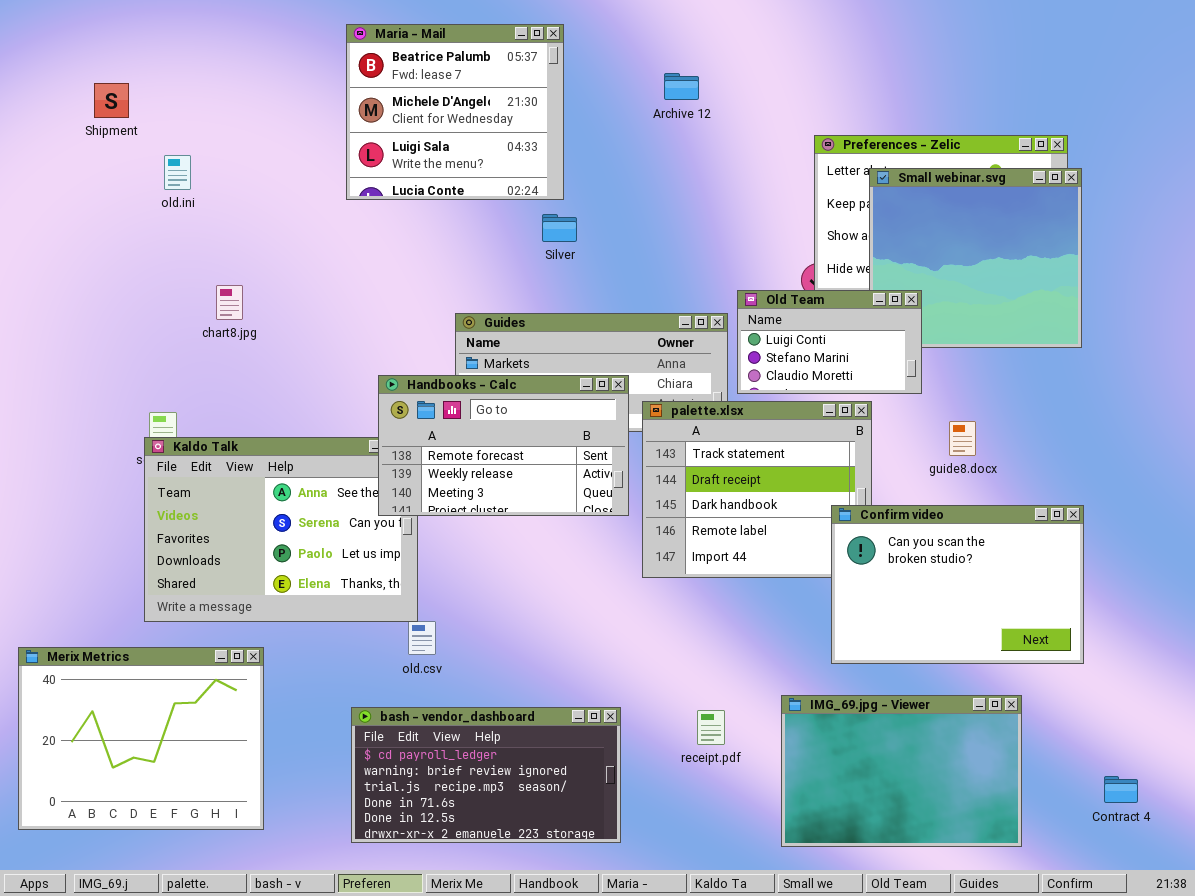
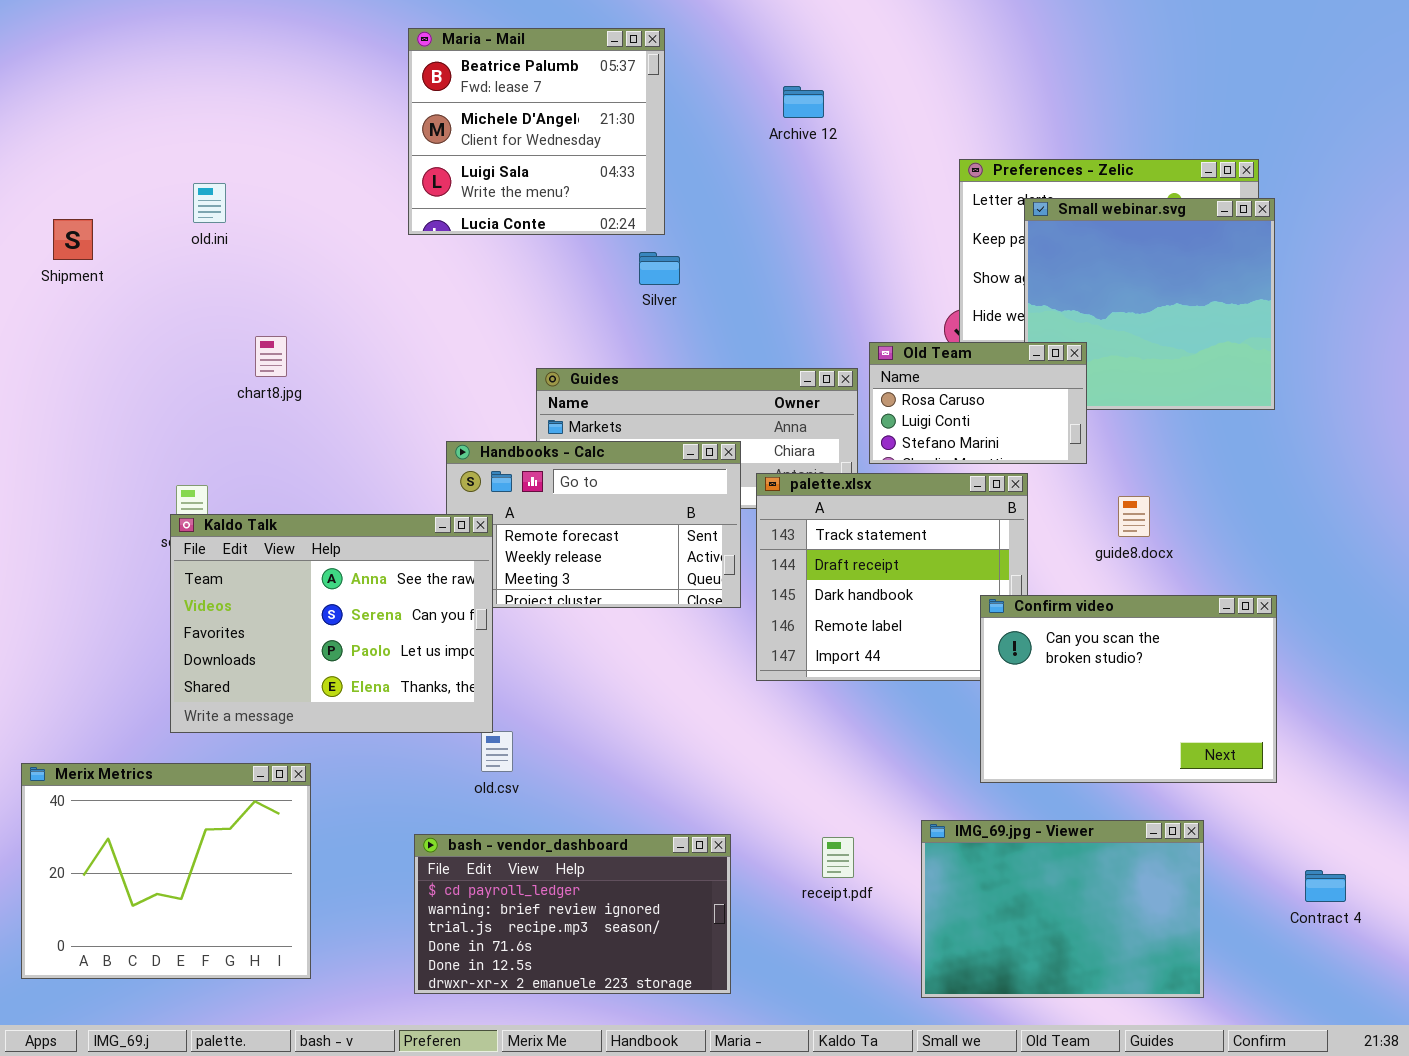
Shipment: [94,83,129,118] -> [53,219,93,260], moved
Old Team: [737,290,922,394] -> [869,342,1087,464], scrolled up 1 row
Kaldo Talk: [144,437,418,622] -> [170,514,493,733], raised
Contract 4: [1104,776,1138,803] -> [1305,870,1346,902], moved

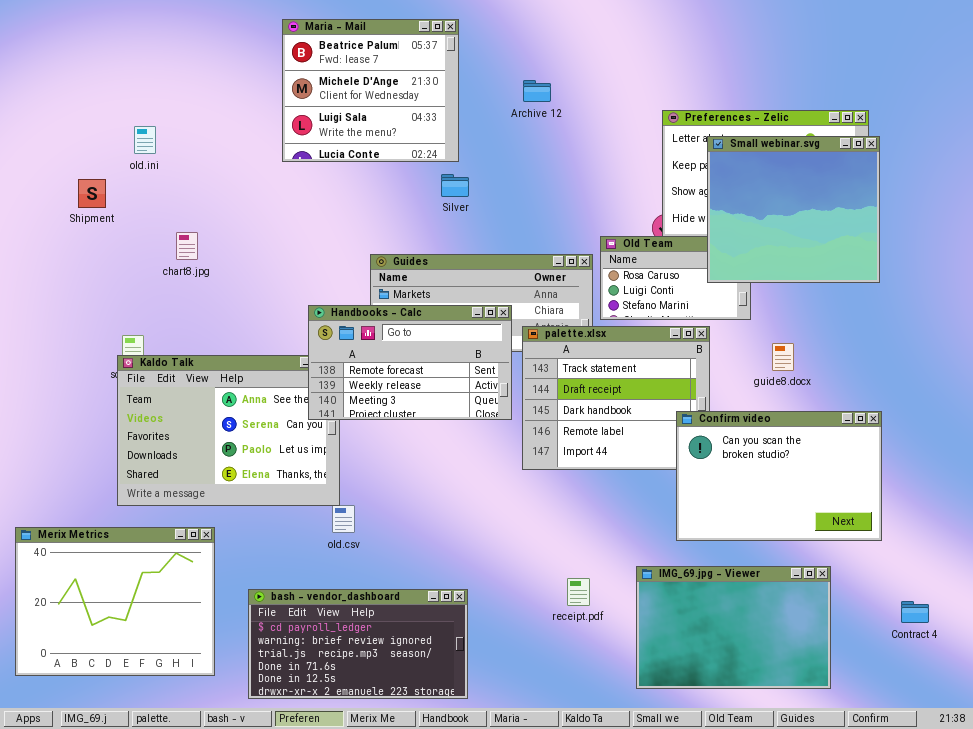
Archive 12: [783,86,824,118] -> [523,80,551,102], moved
Small webinar.svg: [1024,198,1275,410] -> [707,136,880,283], raised
Shipment: [53,219,93,260] -> [78,179,106,208], moved
Handbooks - Calc: [446,441,741,608] -> [308,305,512,420], raised
bash - vendor_dashboard: [414,834,731,994] -> [248,589,468,699], moved

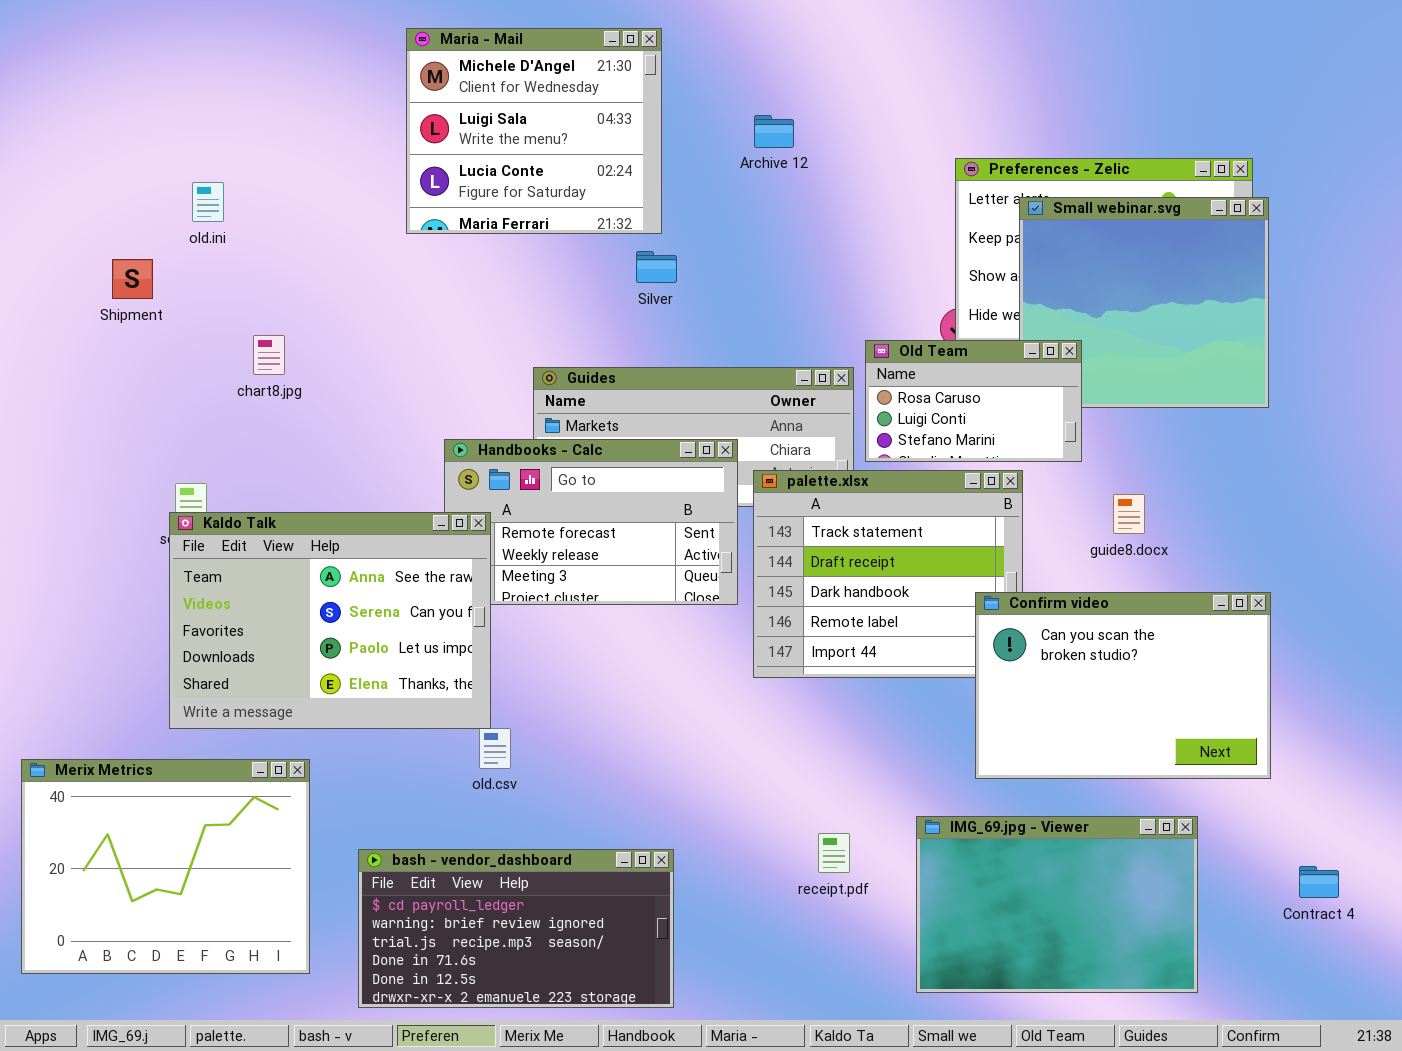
Maria - Mail: [282,19,459,162] -> [406,28,662,234], scrolled down 1 row
Old Team: [600,236,751,320] -> [865,340,1082,462], raised
Kaldo Talk: [117,355,340,506] -> [169,512,491,729], raised

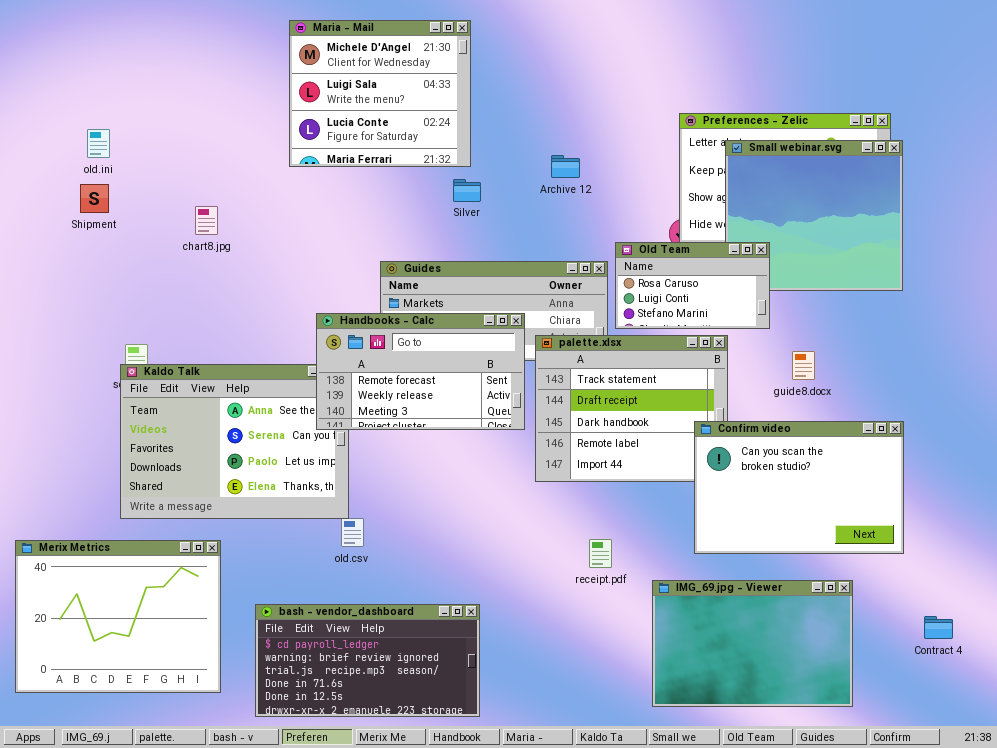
Archive 12: [754,115,794,148] -> [551,155,580,178], moved
old.ini: [192,182,224,222] -> [87,129,110,158], moved
chart8.jpg: [253,335,285,375] -> [195,206,218,235], moved
Handbooks - Calc: [444,439,738,605] -> [316,313,525,430], raised
receipt.pdf: [818,833,850,873] -> [589,539,612,568], moved

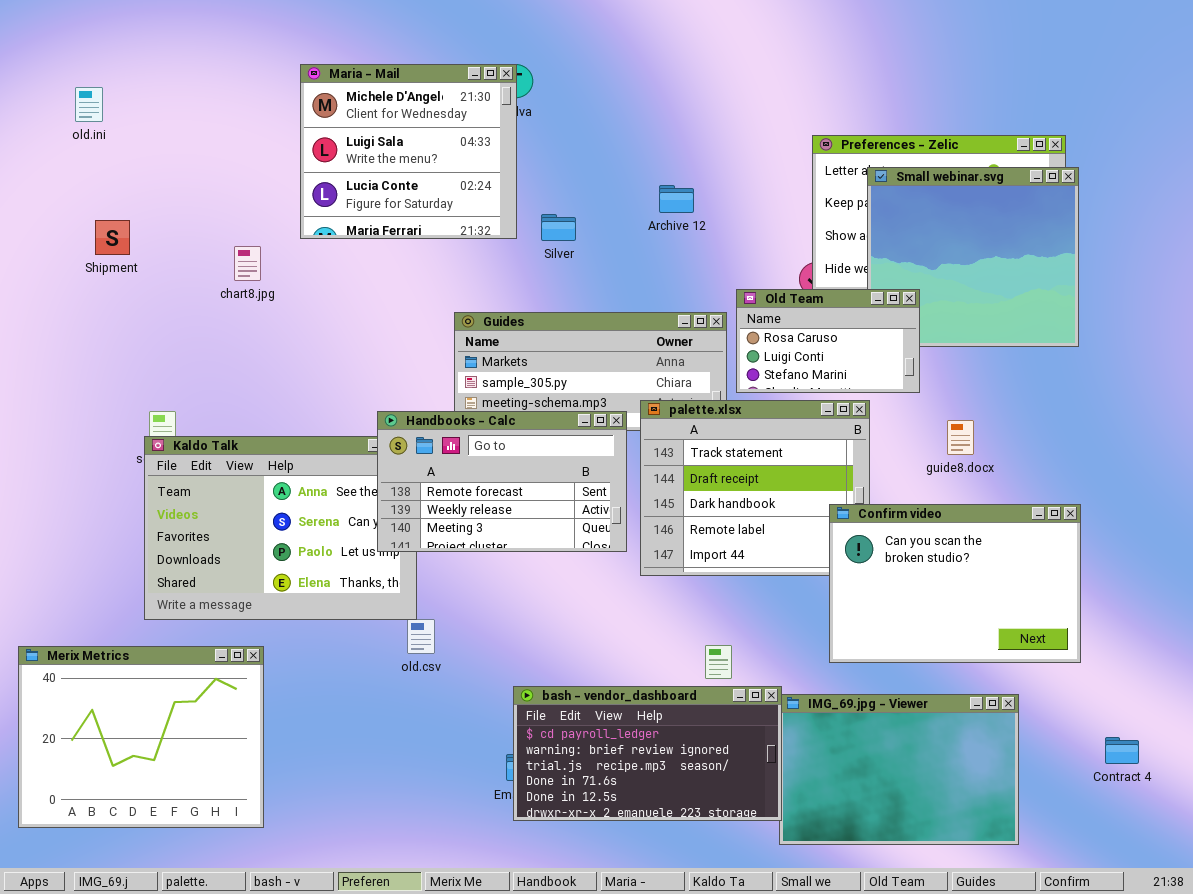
Maria - Mail: [289,20,471,167] -> [300,64,517,239], moved
old.ini: [87,129,110,158] -> [75,87,103,122], moved
Handbooks - Calc: [316,313,525,430] -> [377,411,627,552], moved
bash - vendor_dashboard: [255,604,480,717] -> [513,686,782,821], moved

